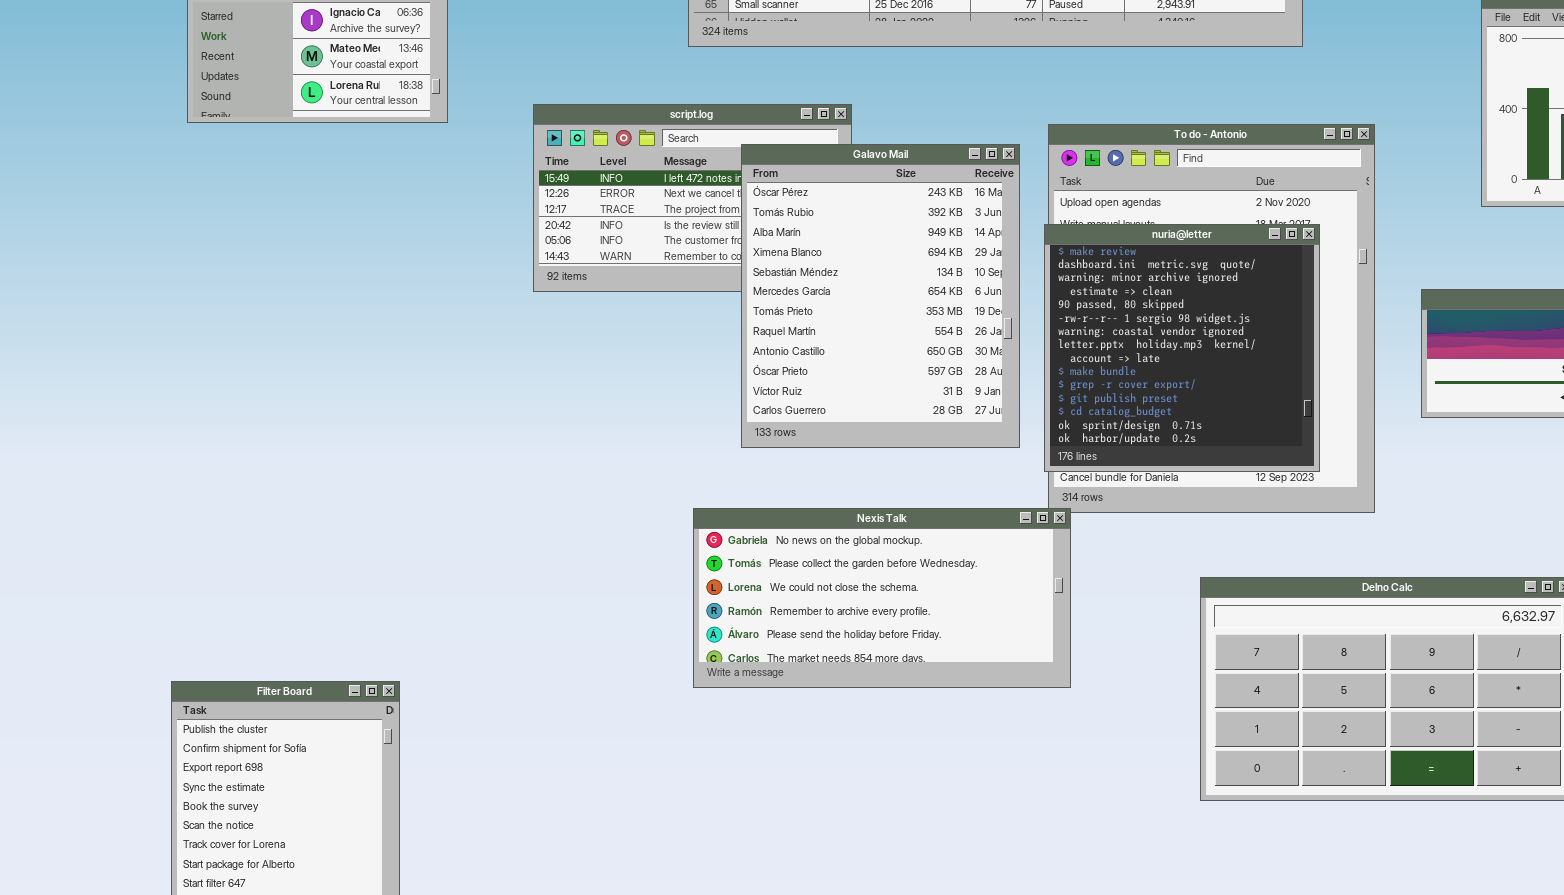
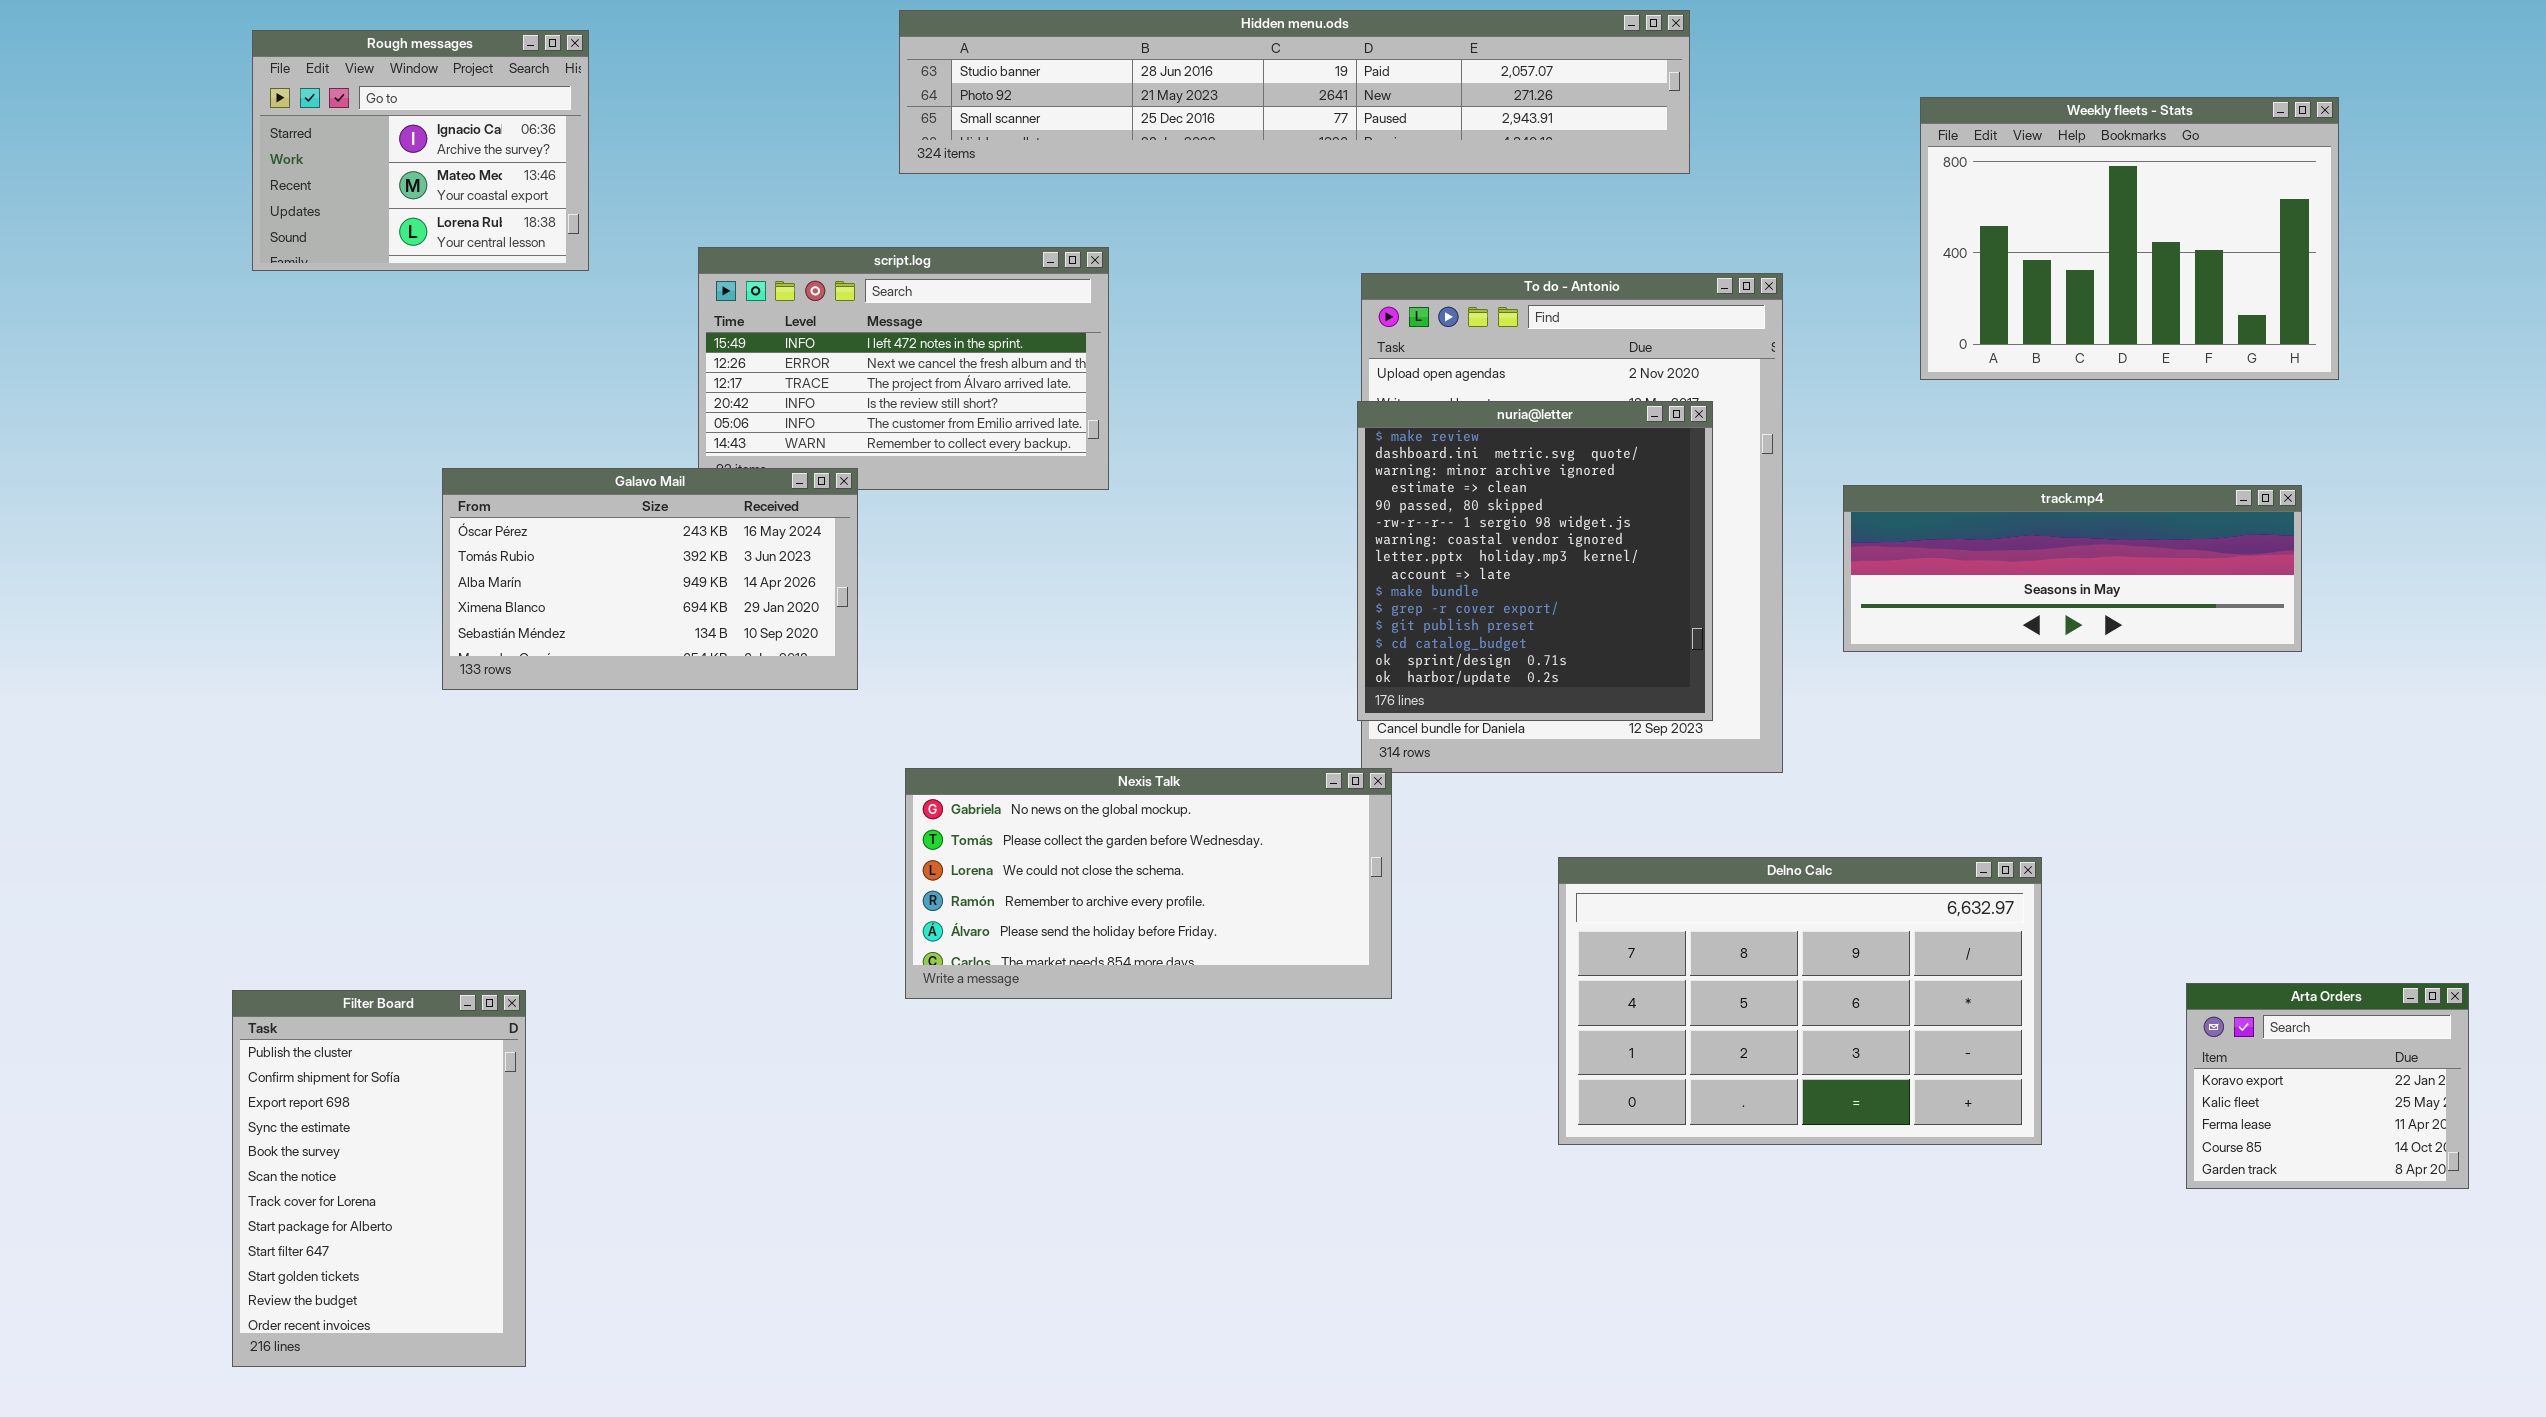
Galavo Mail: [741,144,1020,448] -> [442,468,858,690], moved, resized

